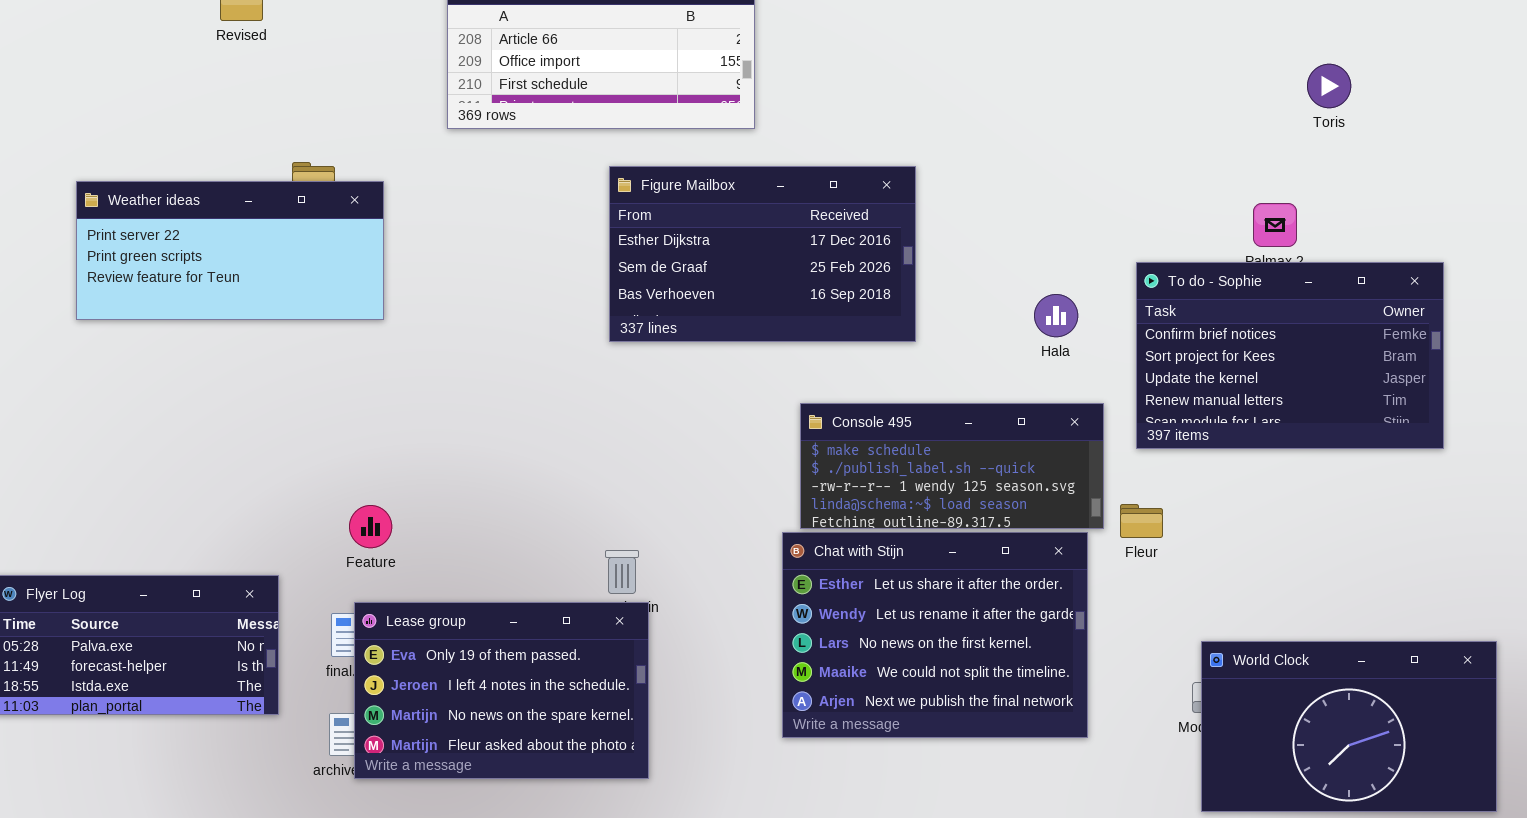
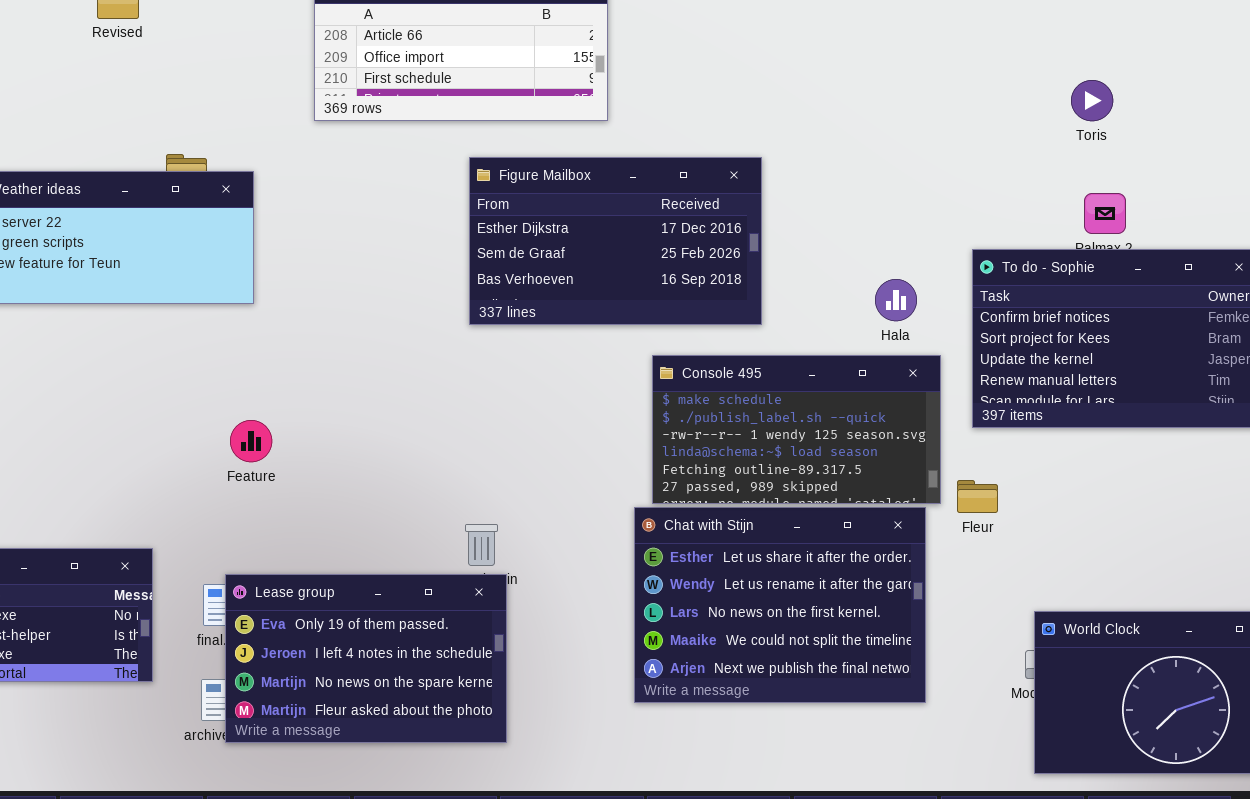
Toris: [1307,64,1351,108] -> [1071,80,1113,121], moved
Console 495: [800,403,1104,529] -> [652,355,941,504], resized
Feature: [349,505,392,548] -> [230,420,272,462], moved

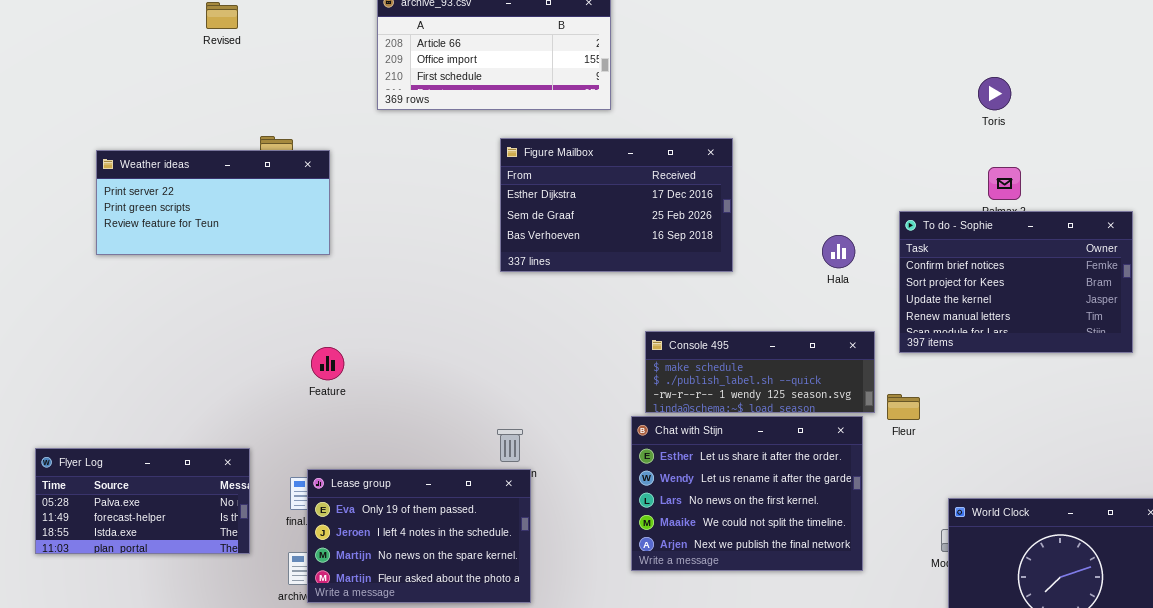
Console 495: [652,355,941,504] -> [645,331,875,413], resized

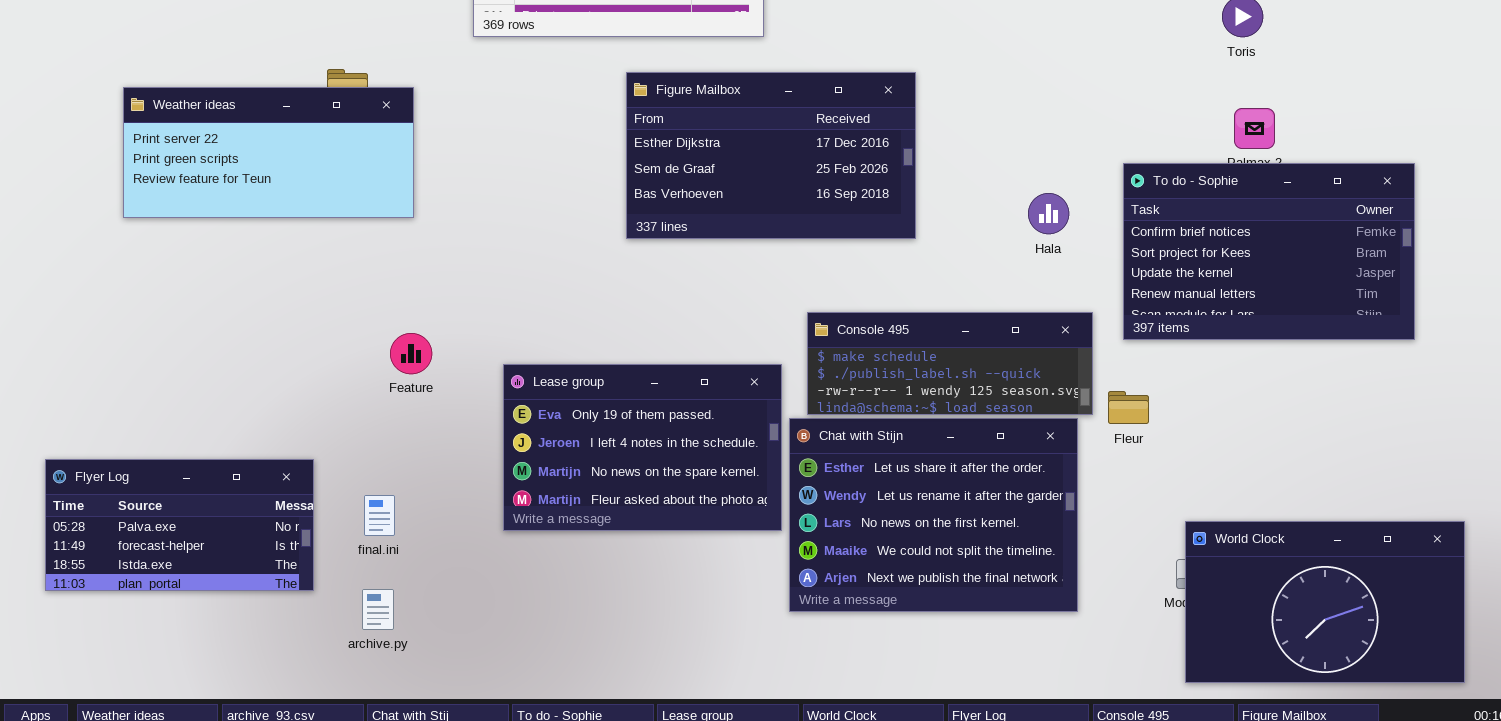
Lease group: [307,469,531,603] -> [503,364,782,531], moved

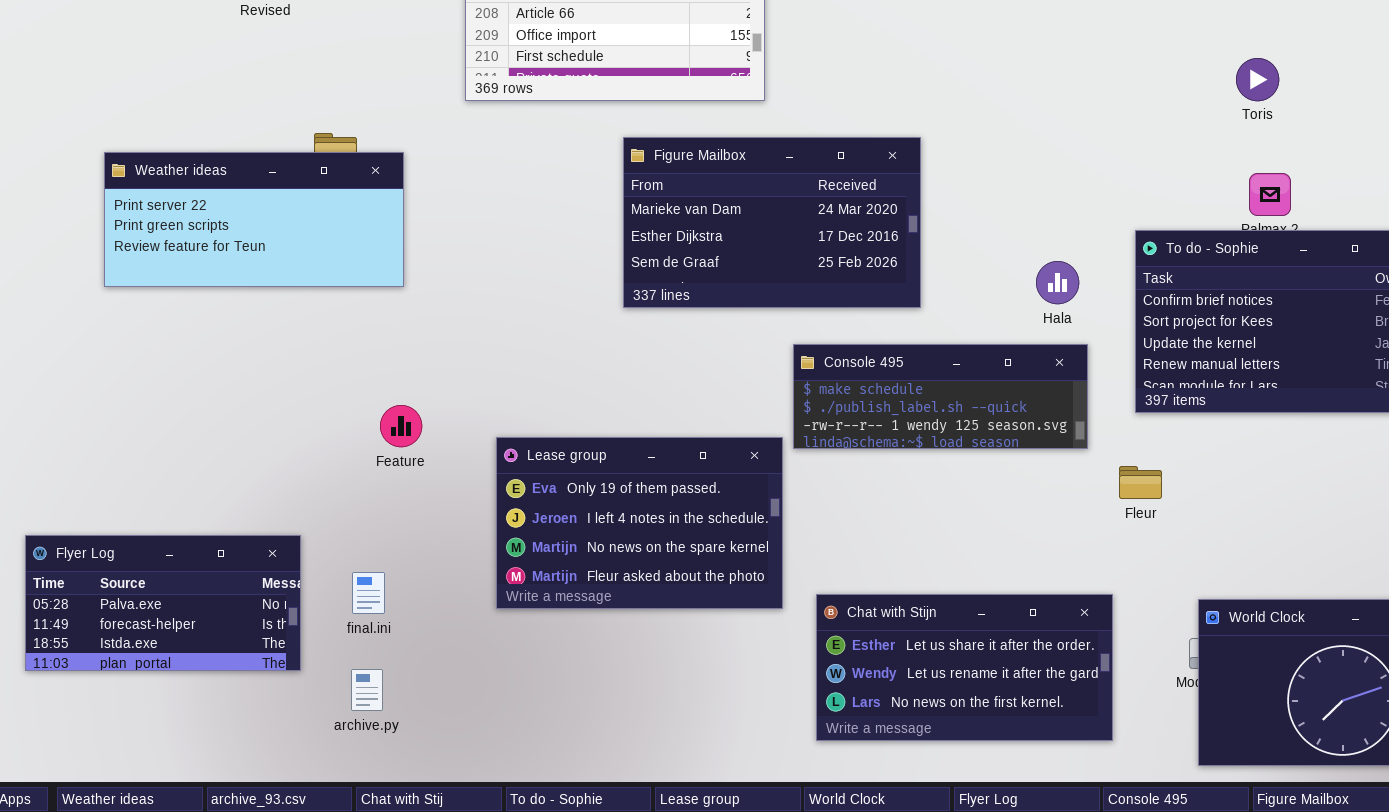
Figure Mailbox: [626,72,916,239] -> [623,137,921,308], scrolled up 1 row
Console 495: [807,312,1093,415] -> [793,344,1088,449], moved
Chat with Stijn: [789,418,1078,612] -> [816,594,1113,741], moved, resized

